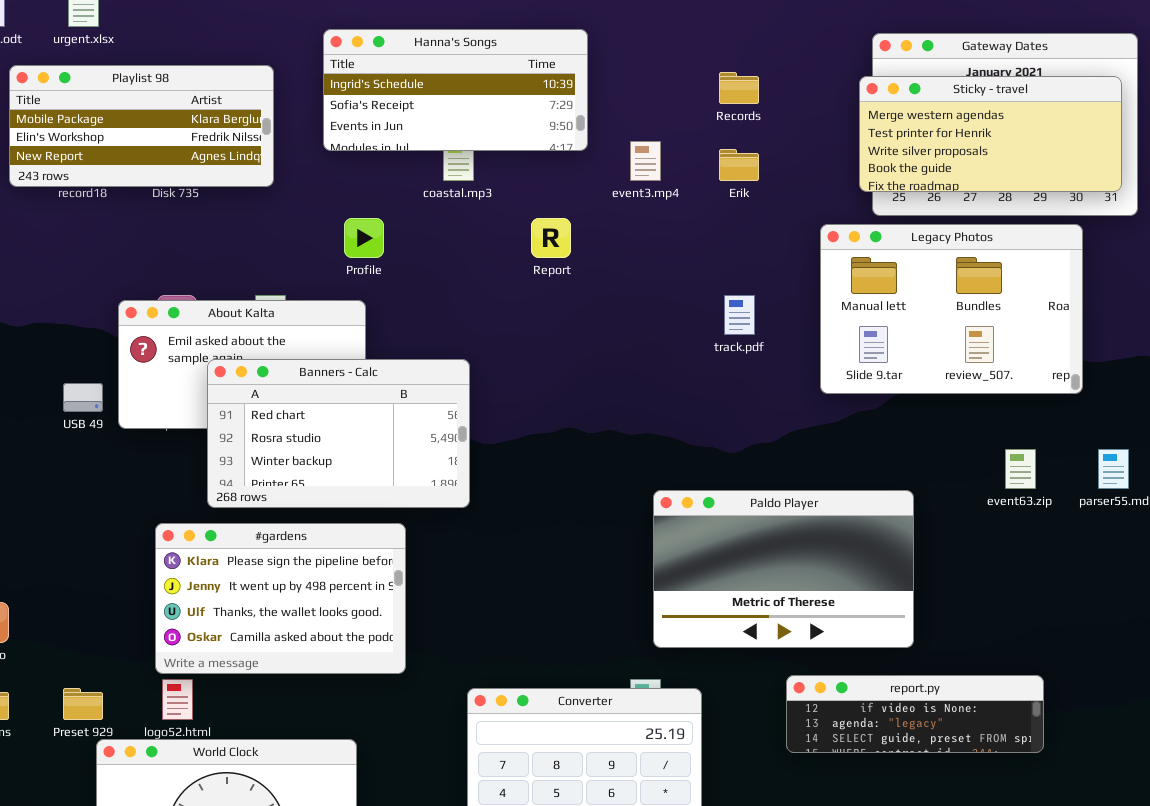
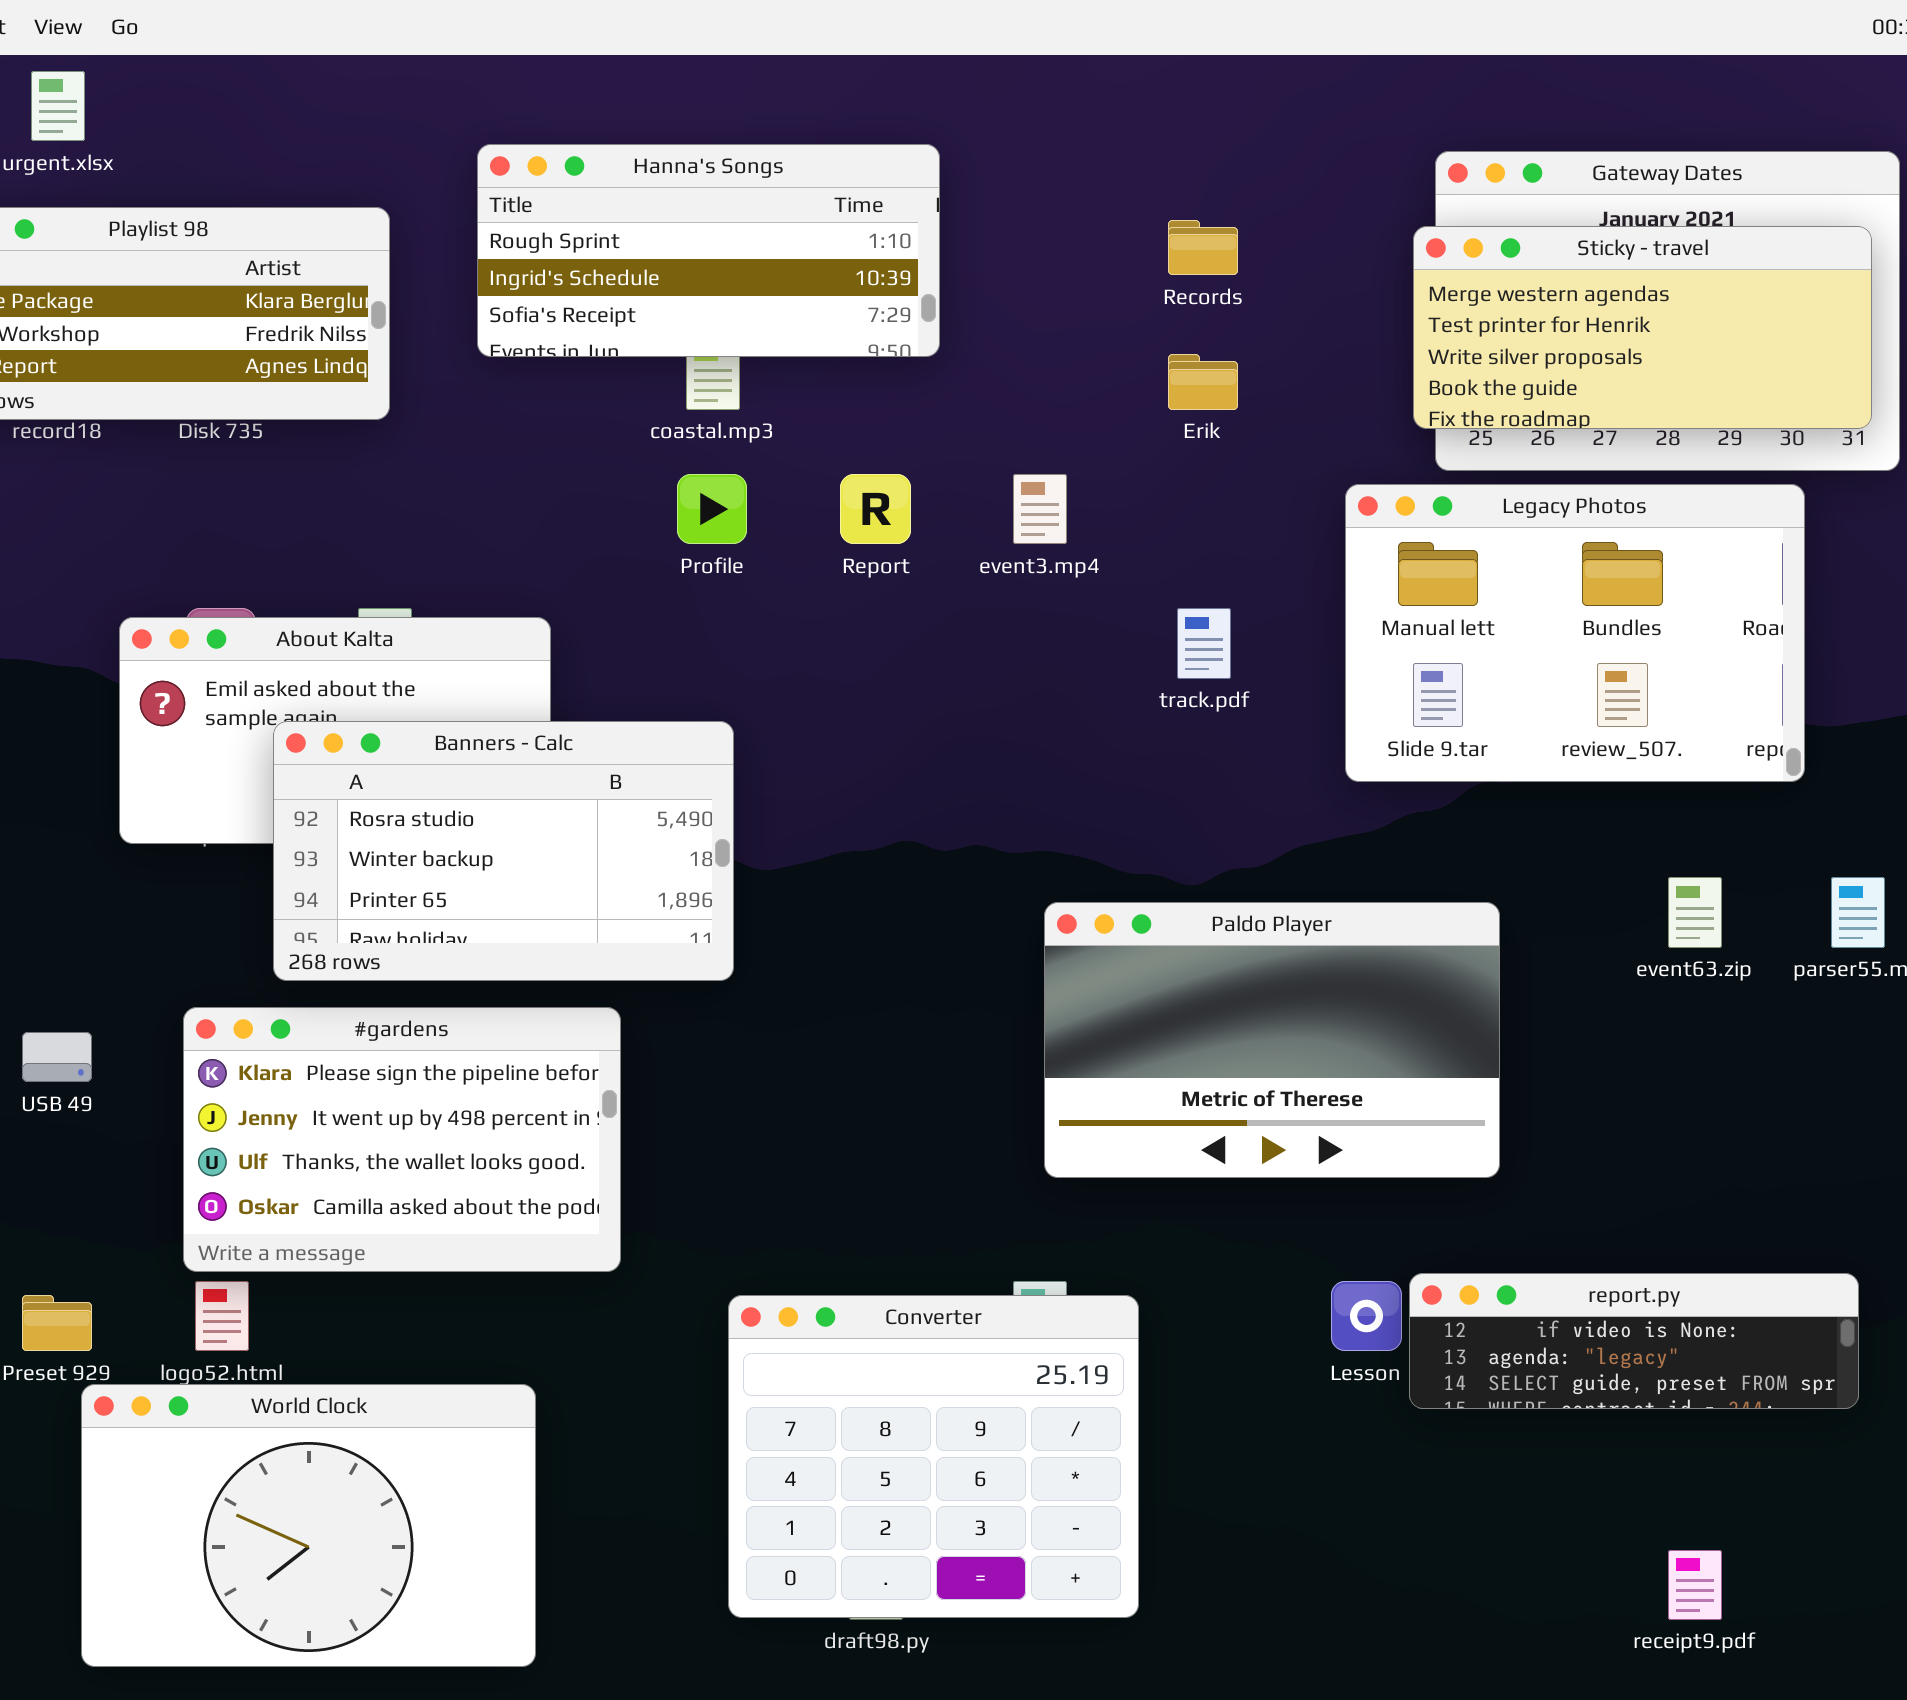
Hanna's Songs: [323,29,588,151] -> [477,144,940,357], scrolled up 1 row
event3.mp4: [630,141,661,181] -> [1013,474,1067,544], moved
Profile: [344,218,384,258] -> [677,474,747,544], moved
Banners - Calc: [207,359,470,508] -> [273,721,734,981], scrolled down 1 row
USB 49: [63,383,103,412] -> [22,1032,92,1082], moved
Paldo Player: [653,490,914,648] -> [1044,902,1500,1178], moved
report.py: [786,675,1044,753] -> [1409,1273,1859,1409], moved

